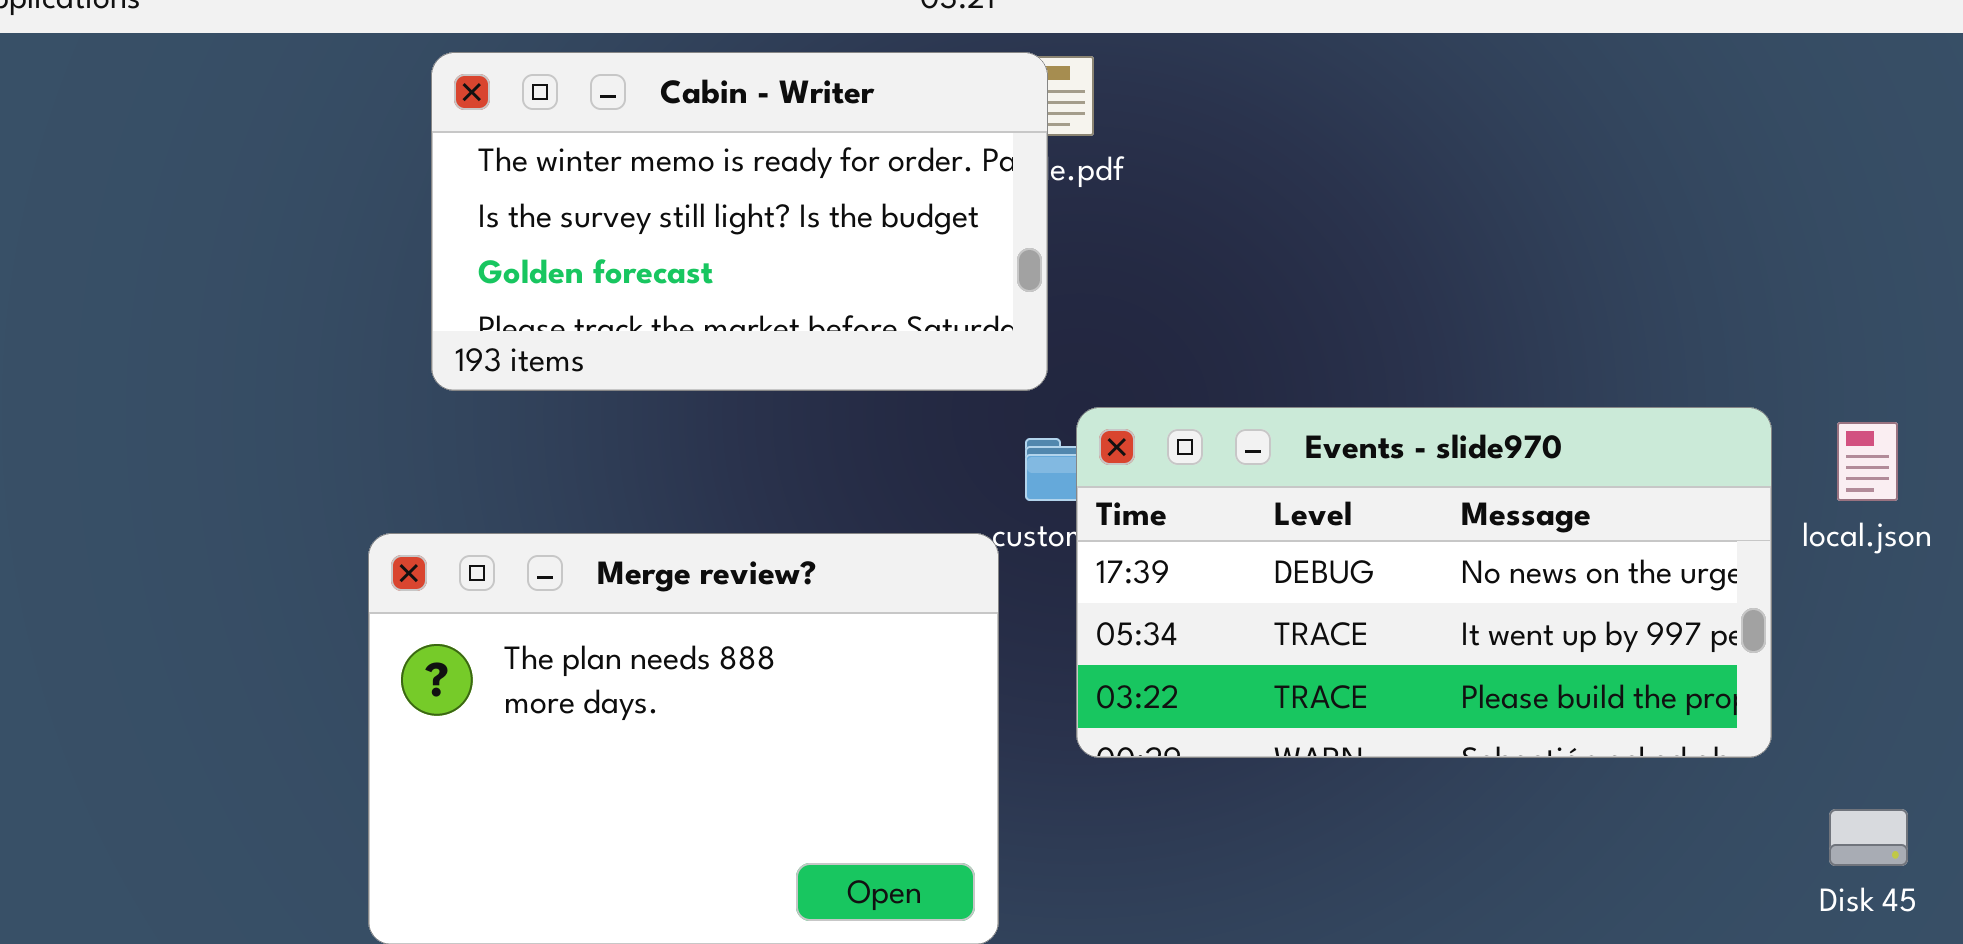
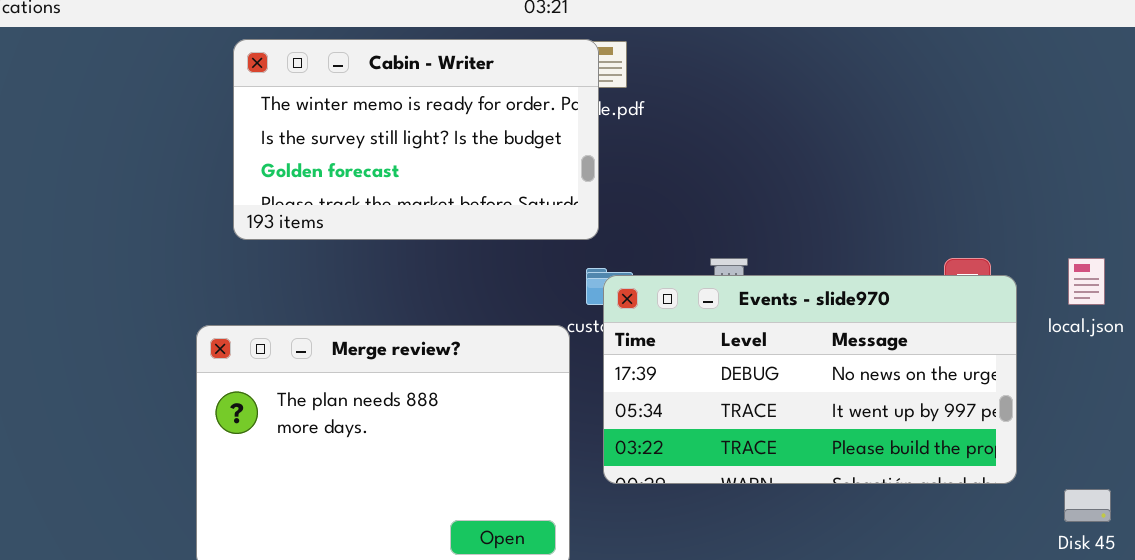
Events - slide970: [1076,407,1772,758] -> [603,275,1017,484], moved

